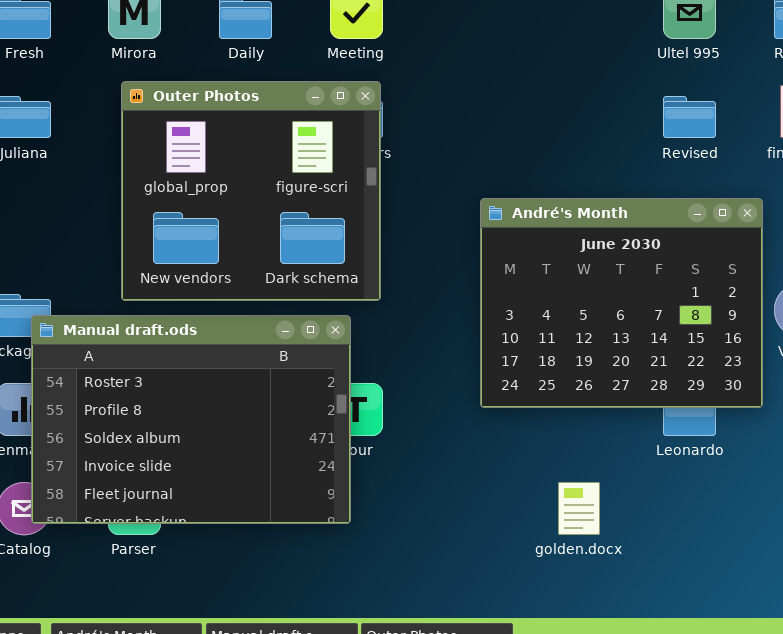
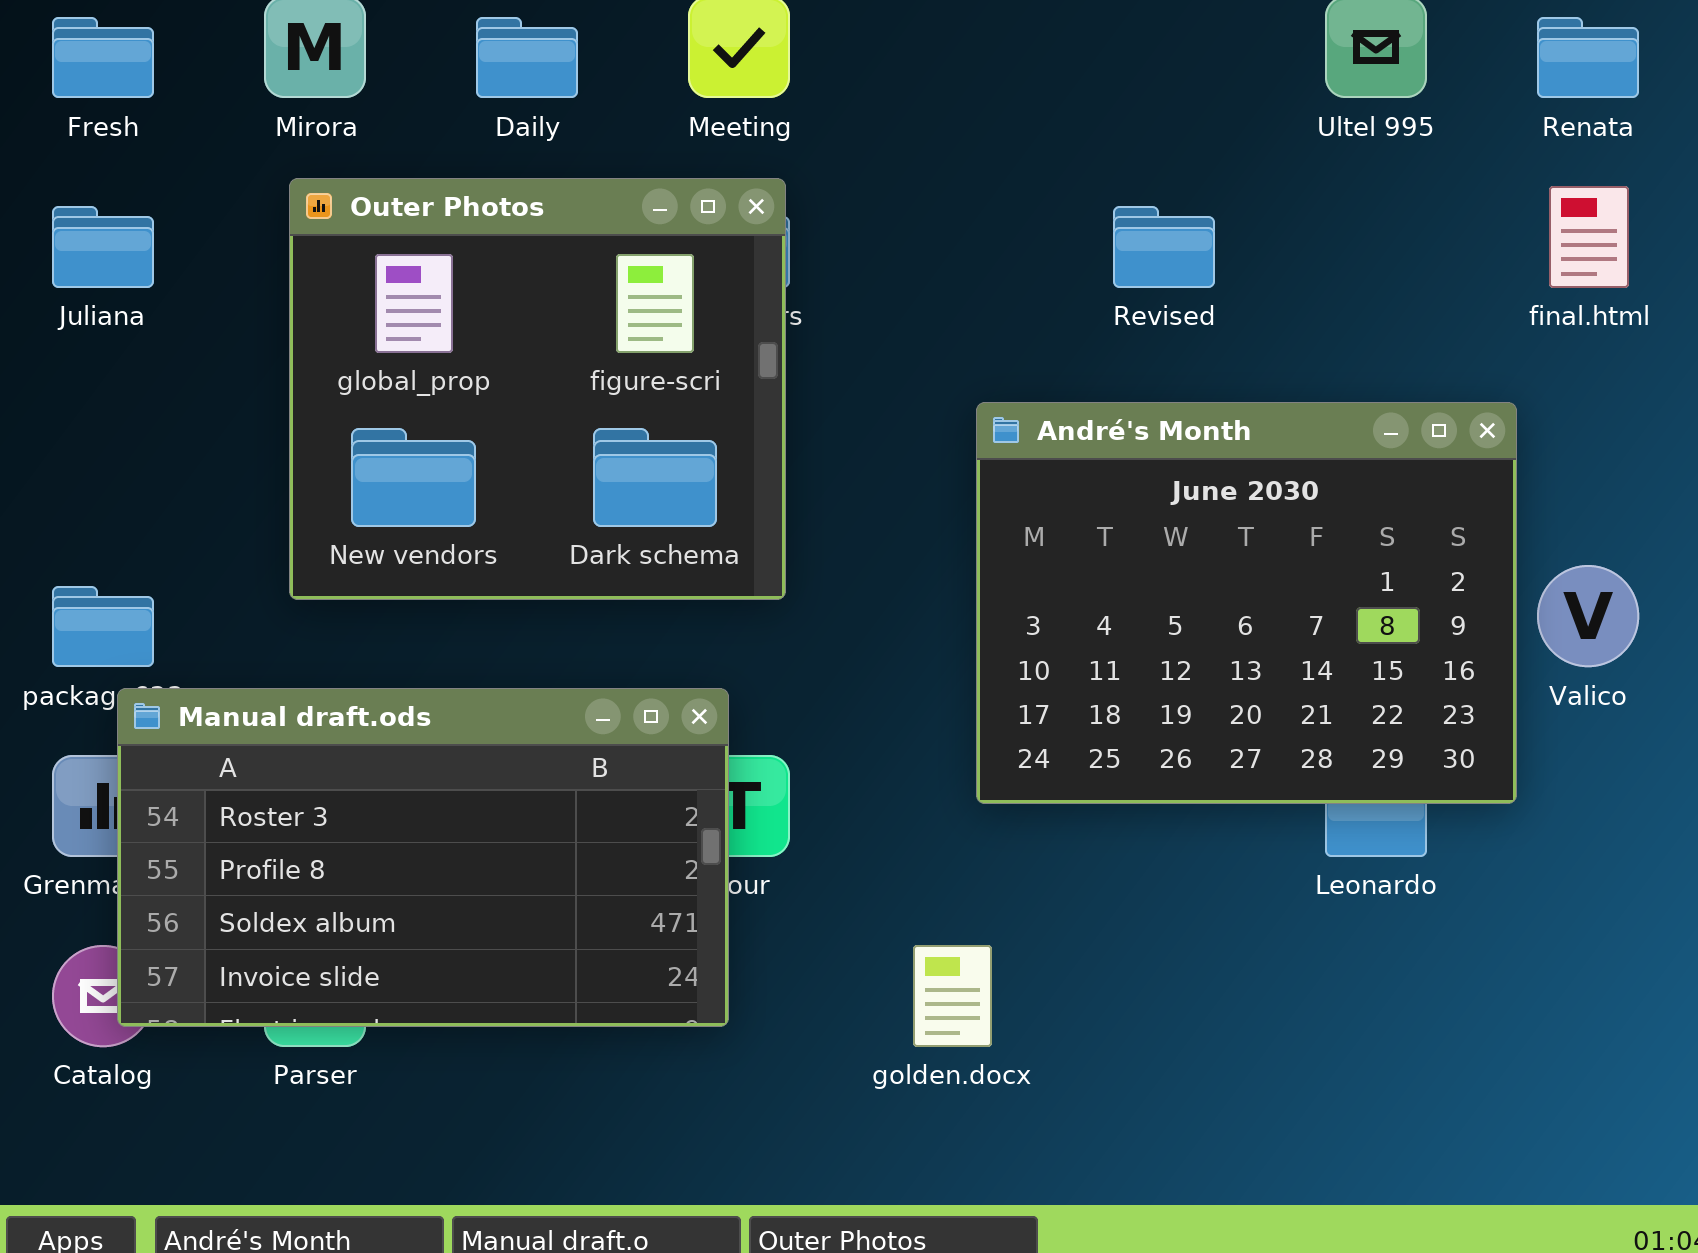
Revised: [663,96,716,138] -> [1113,206,1215,288], moved
Manual draft.ods: [31,315,351,524] -> [117,688,729,1027], resized
golden.docx: [558,482,600,535] -> [913,945,992,1047], moved

